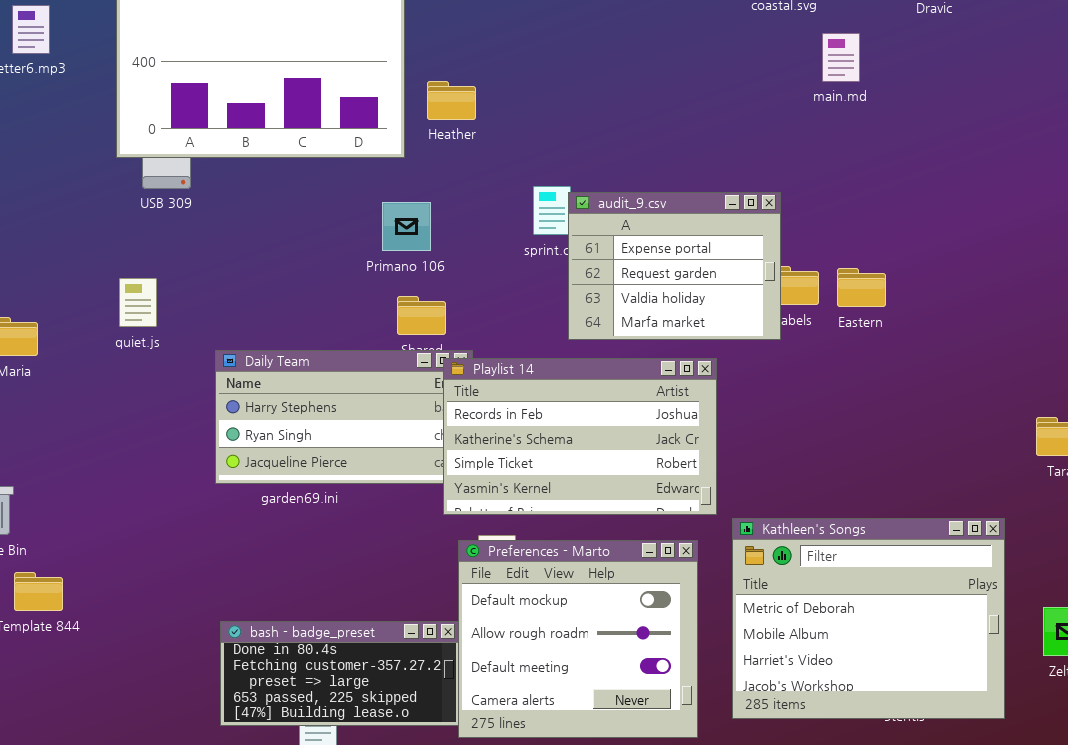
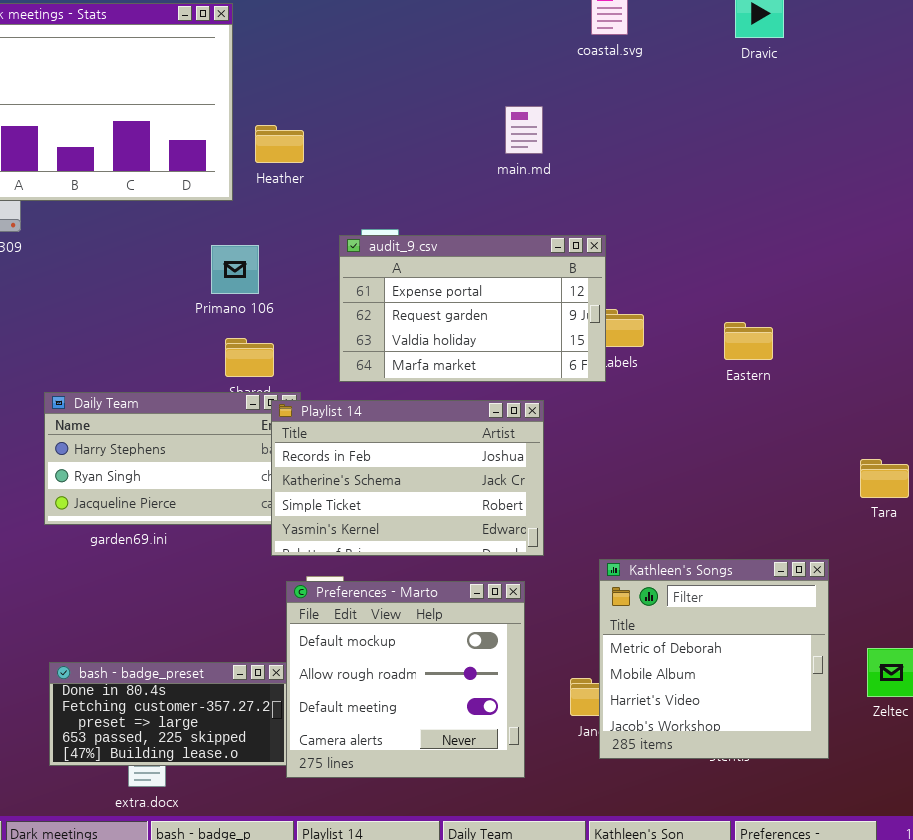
main.md: [822,33,860,82] -> [505,106,543,154], moved
audit_9.csv: [568,192,781,340] -> [339,235,606,382], resized
Eastern: [837,268,886,307] -> [724,322,773,360], moved
Kathleen's Songs: [732,518,1005,719] -> [599,559,829,759], resized

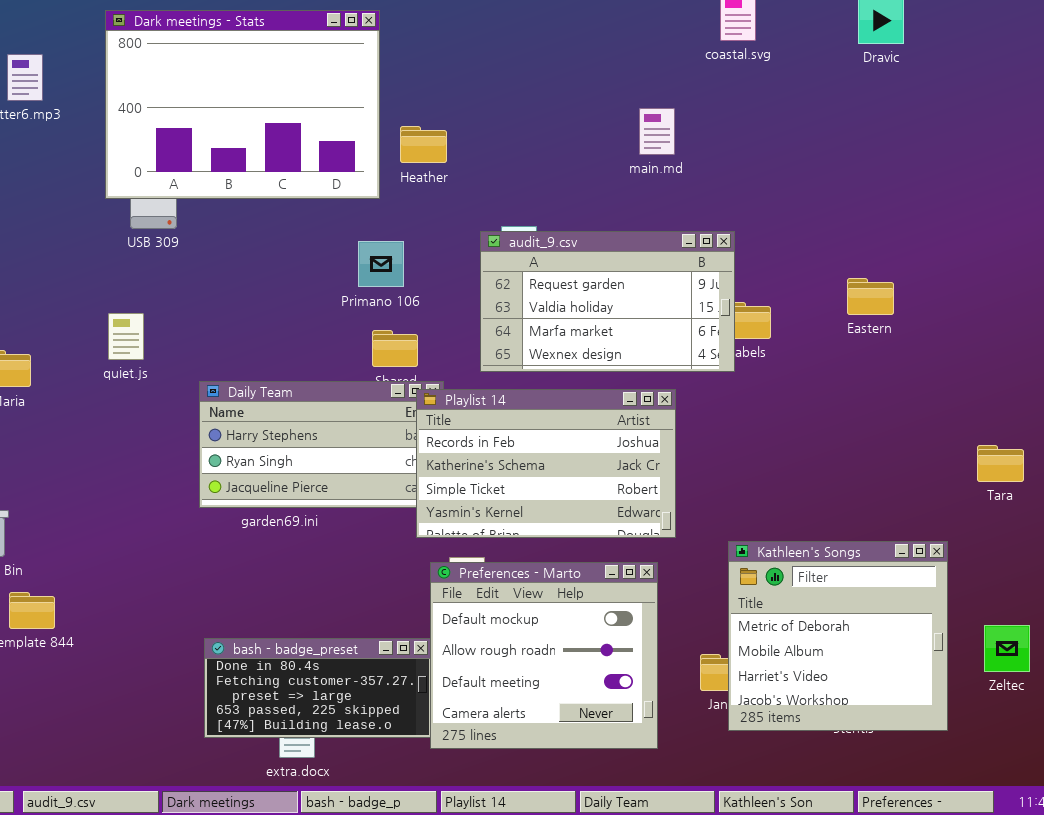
audit_9.csv: [339,235,606,382] -> [480,231,735,372], scrolled down 1 row
Eastern: [724,322,773,360] -> [847,278,894,315], moved

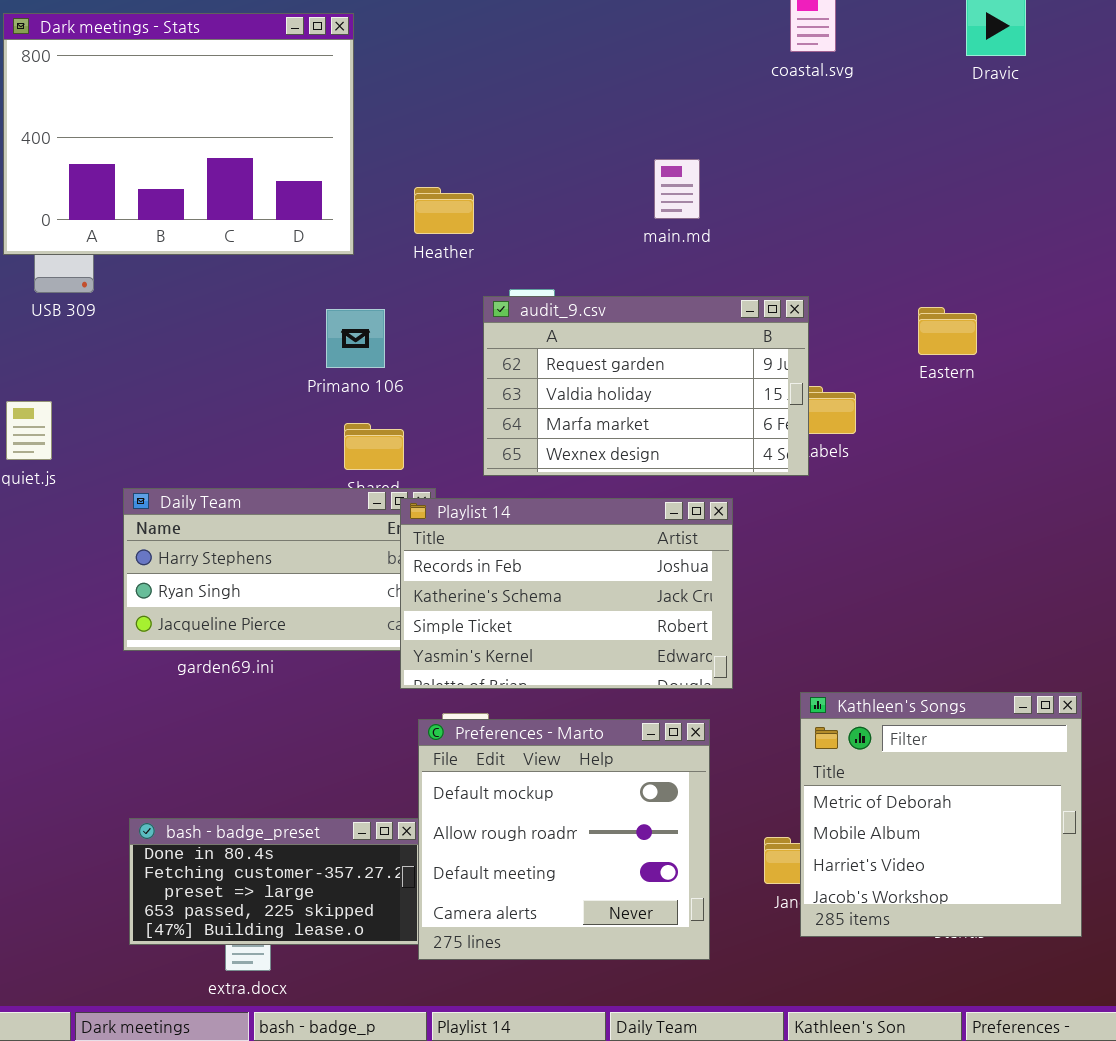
main.md: [639,108,675,155] -> [654,159,700,219], moved
Heather: [400,126,447,163] -> [414,187,474,234], moved
Eastern: [847,278,894,315] -> [918,307,977,355], moved

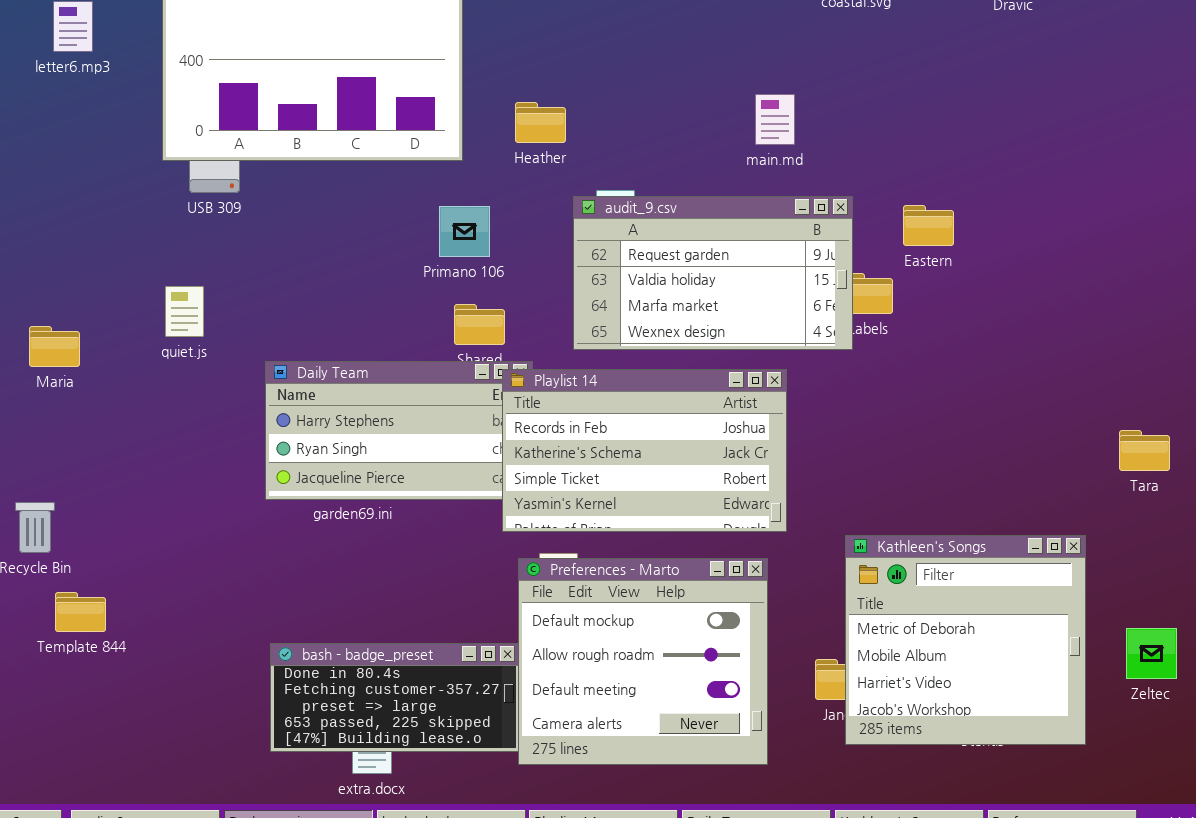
main.md: [654,159,700,219] -> [755,94,795,145], moved
Eastern: [918,307,977,355] -> [903,205,954,246], moved

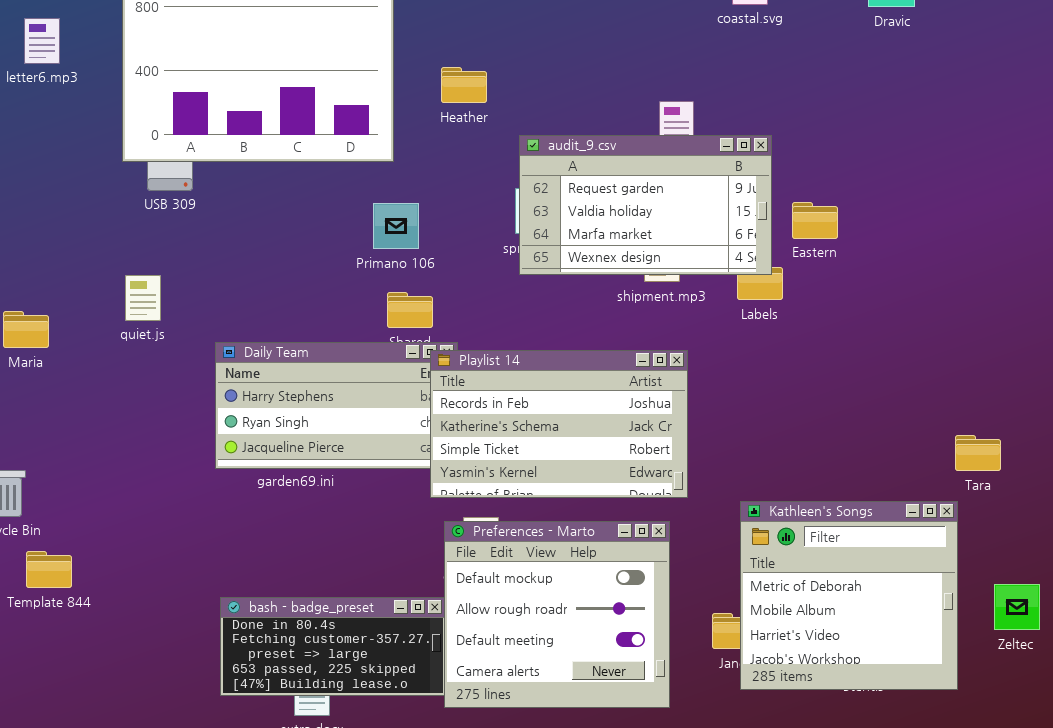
Heather: [515,102,566,143] -> [441,67,487,103], moved
audit_9.csv: [573,196,853,350] -> [519,135,772,275], moved
Tara: [1119,430,1170,471] -> [955,435,1001,471], moved

